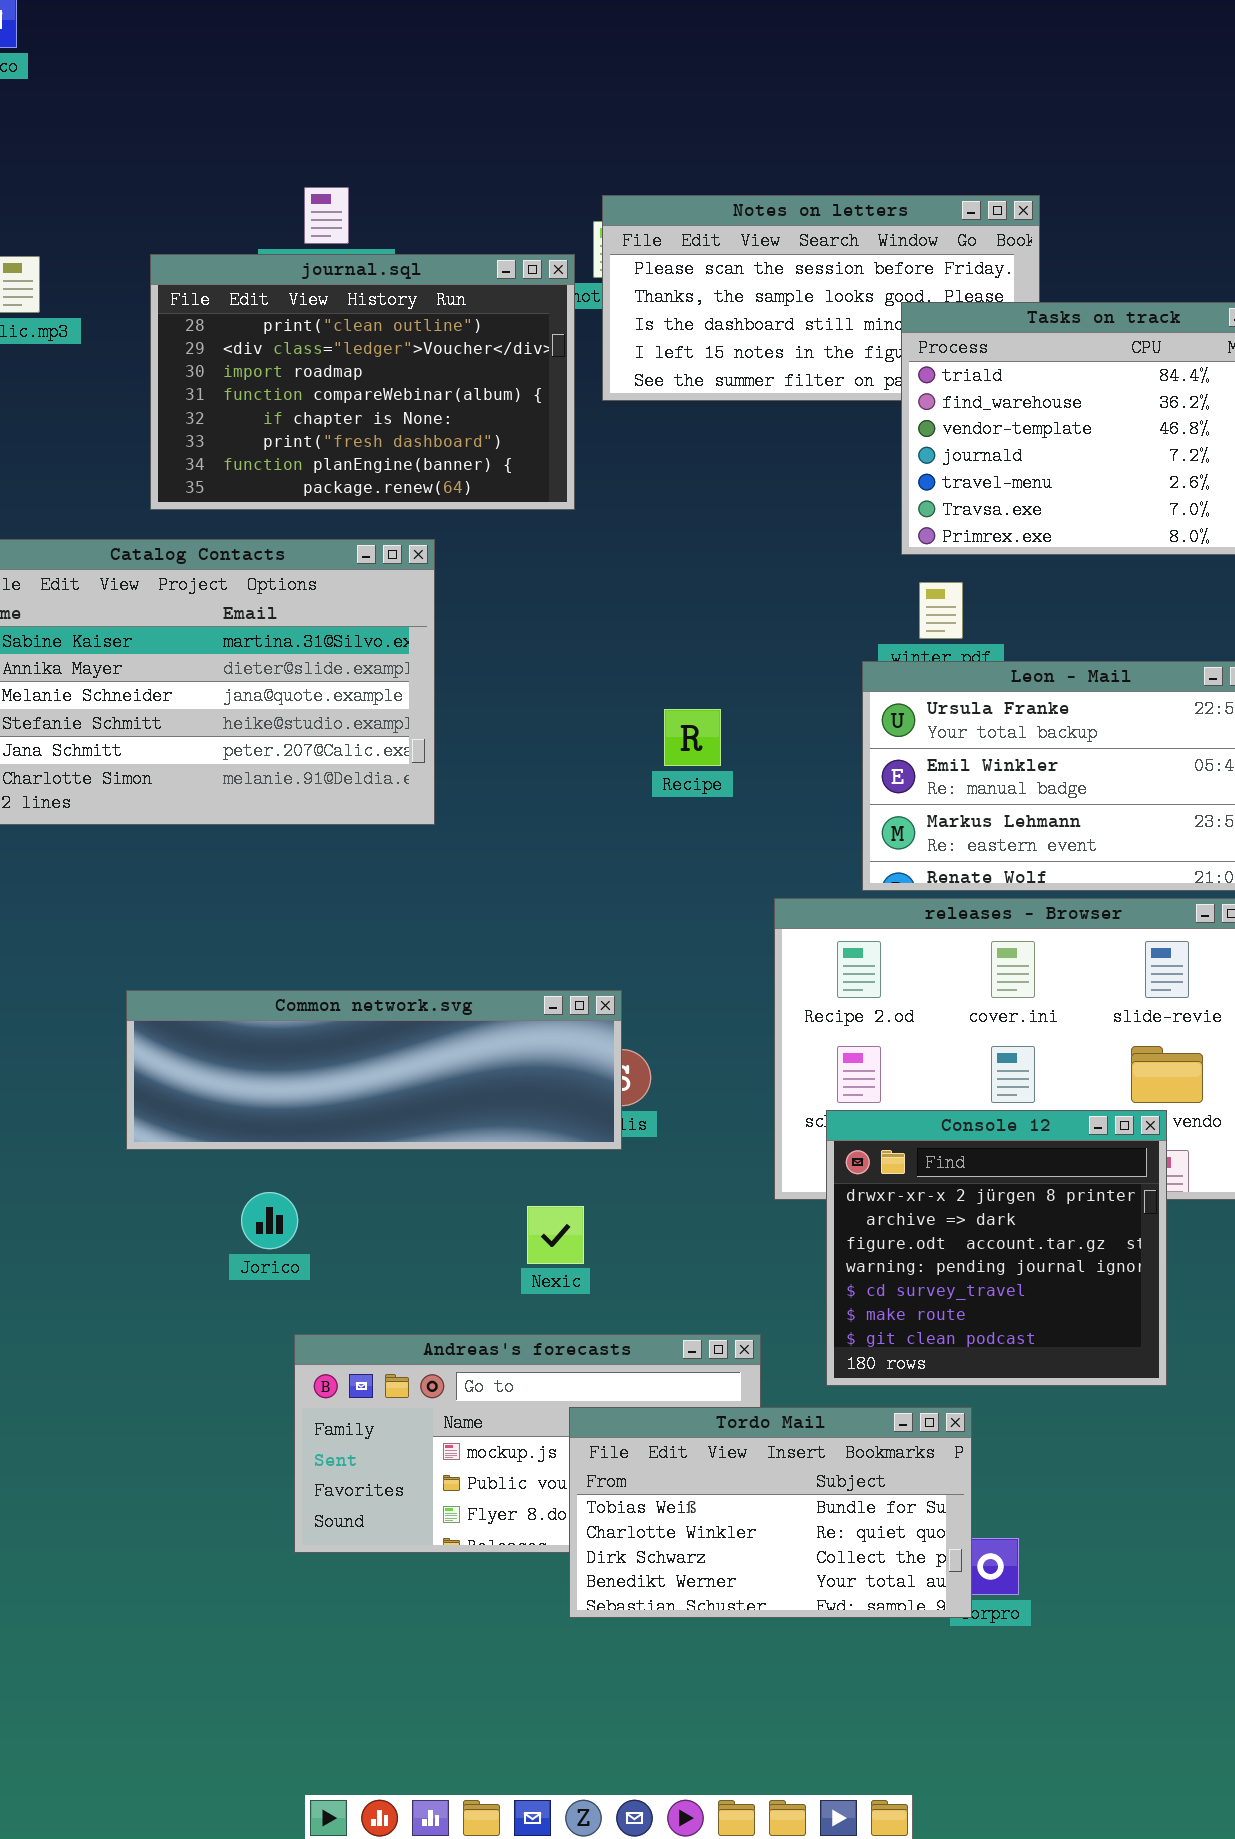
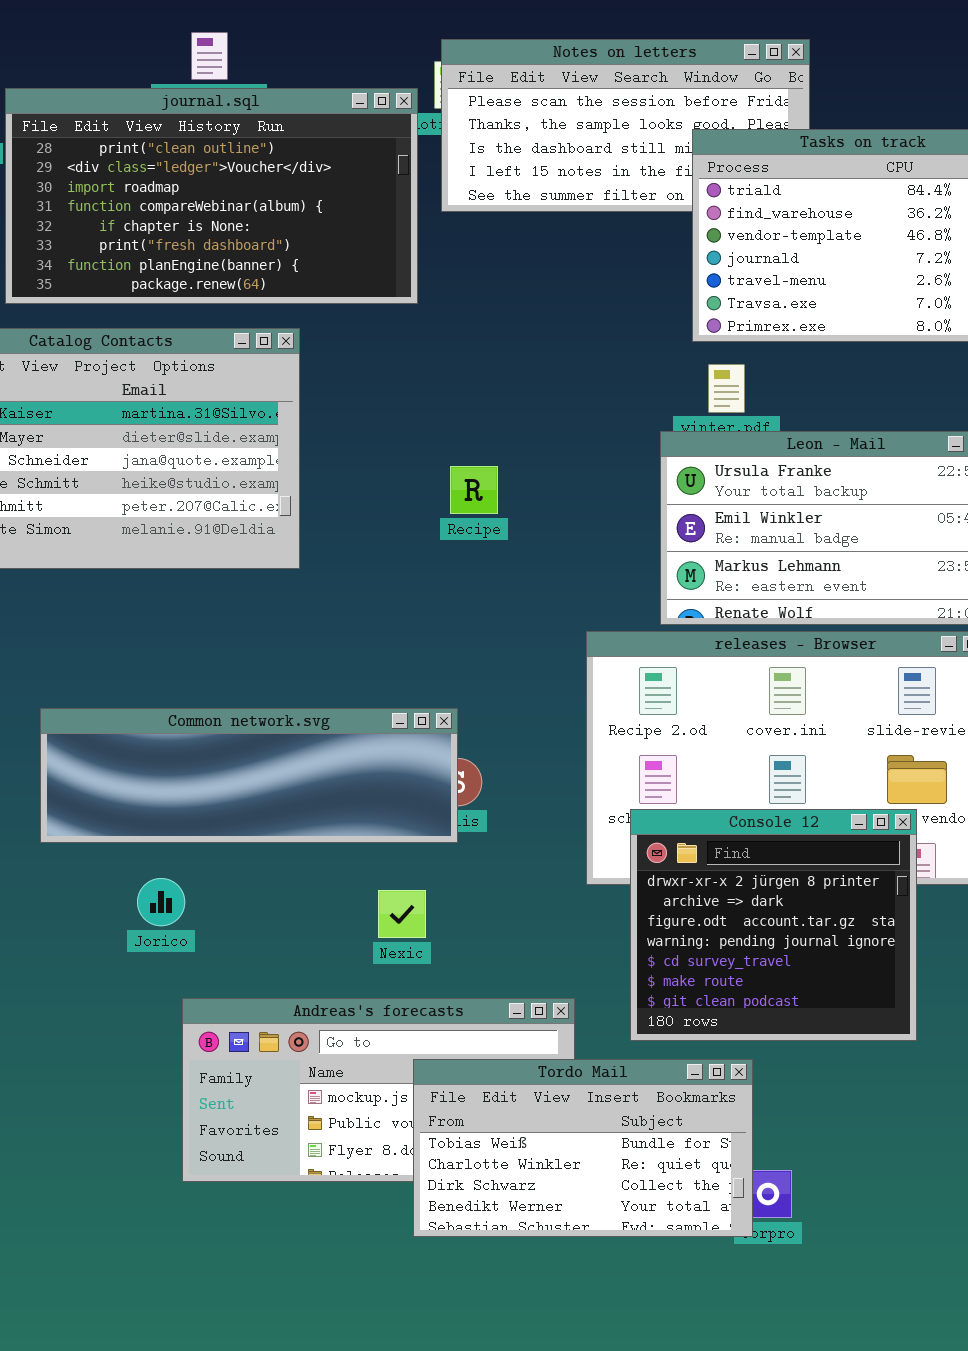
journal.sql: [150,254,575,510] -> [5,88,418,304], resized
Recipe: [664,709,721,766] -> [450,466,498,514], moved

